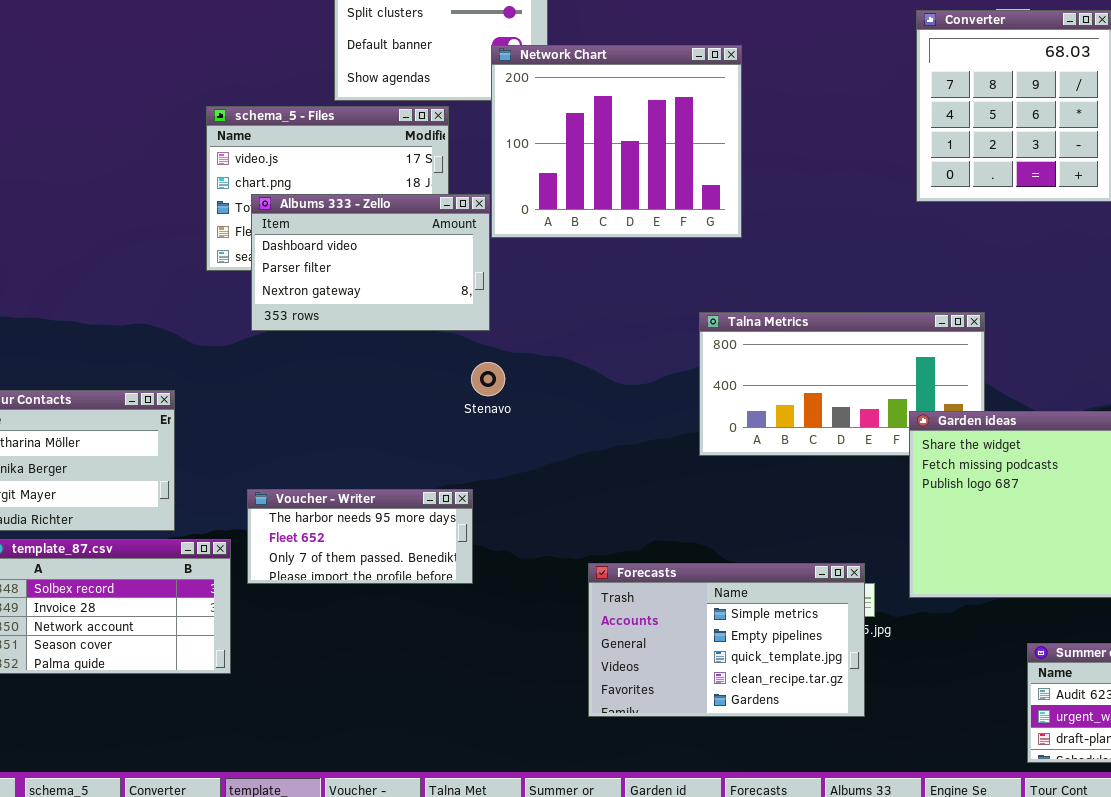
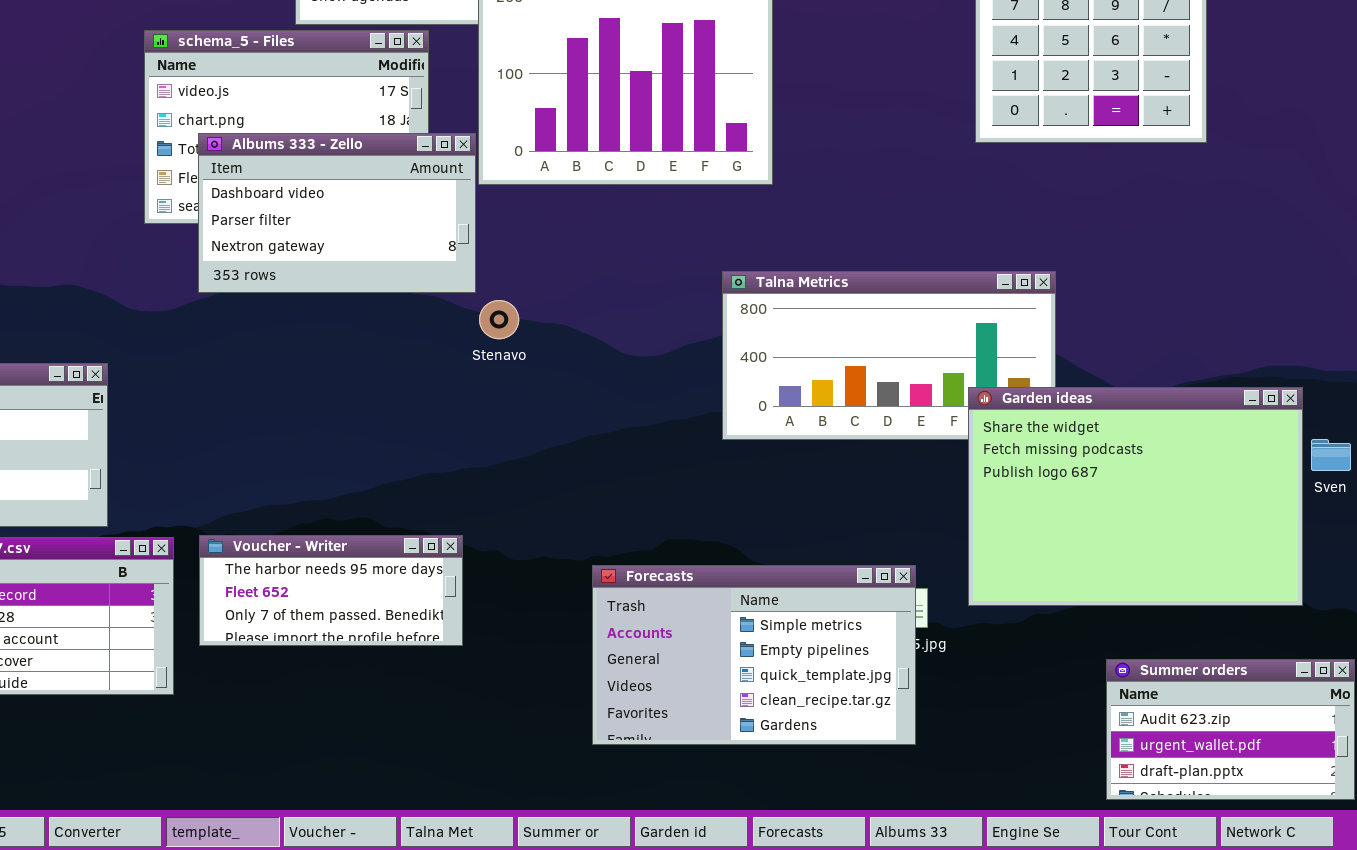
Stenavo: [471,362,505,396] -> [479,300,519,339], moved
Voucher - Writer: [247,489,473,584] -> [199,535,463,646], moved

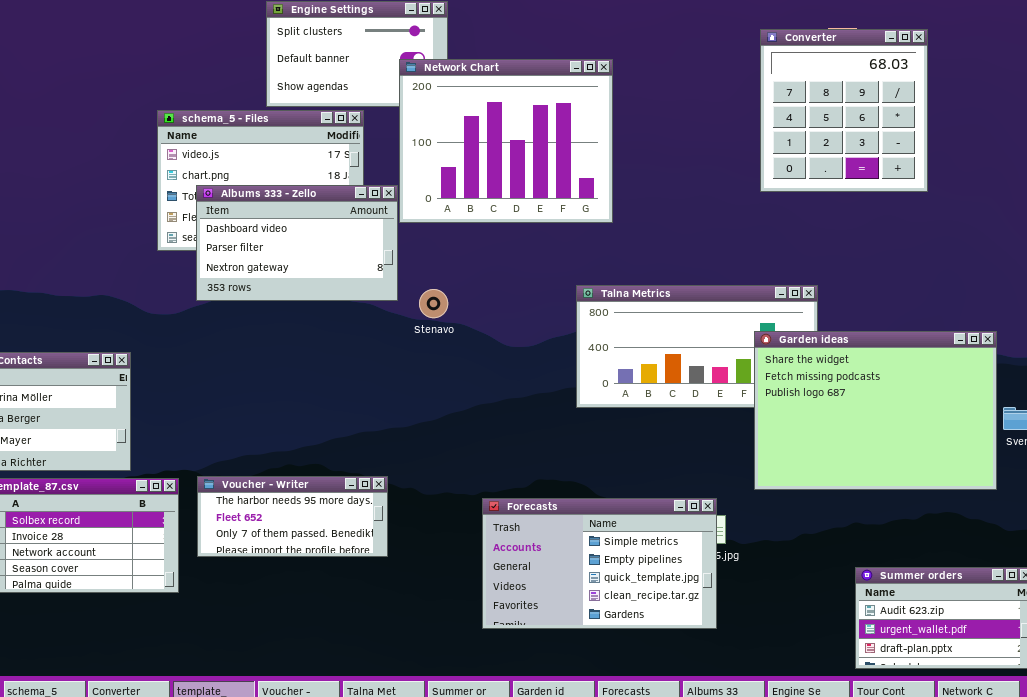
Stenavo: [479,300,519,339] -> [419,289,448,318], moved
Garden ideas: [968,387,1303,606] -> [754,331,997,490], moved

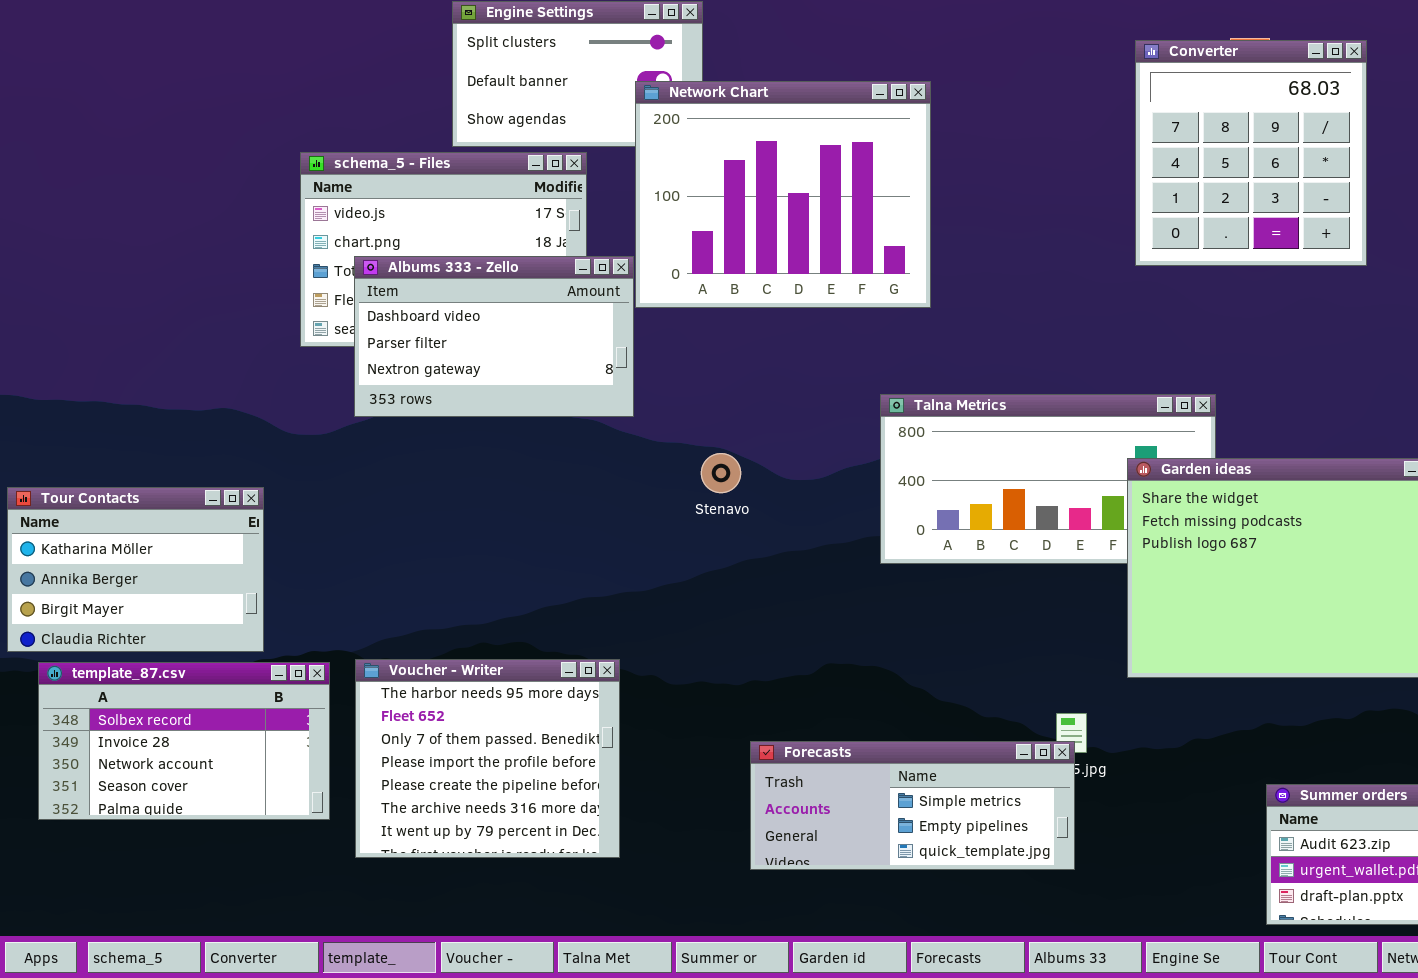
Stenavo: [419,289,448,318] -> [701,453,741,493], moved
Voucher - Writer: [197,476,388,557] -> [355,659,620,858], resized
Forecasts: [482,498,717,629] -> [750,741,1075,870], resized

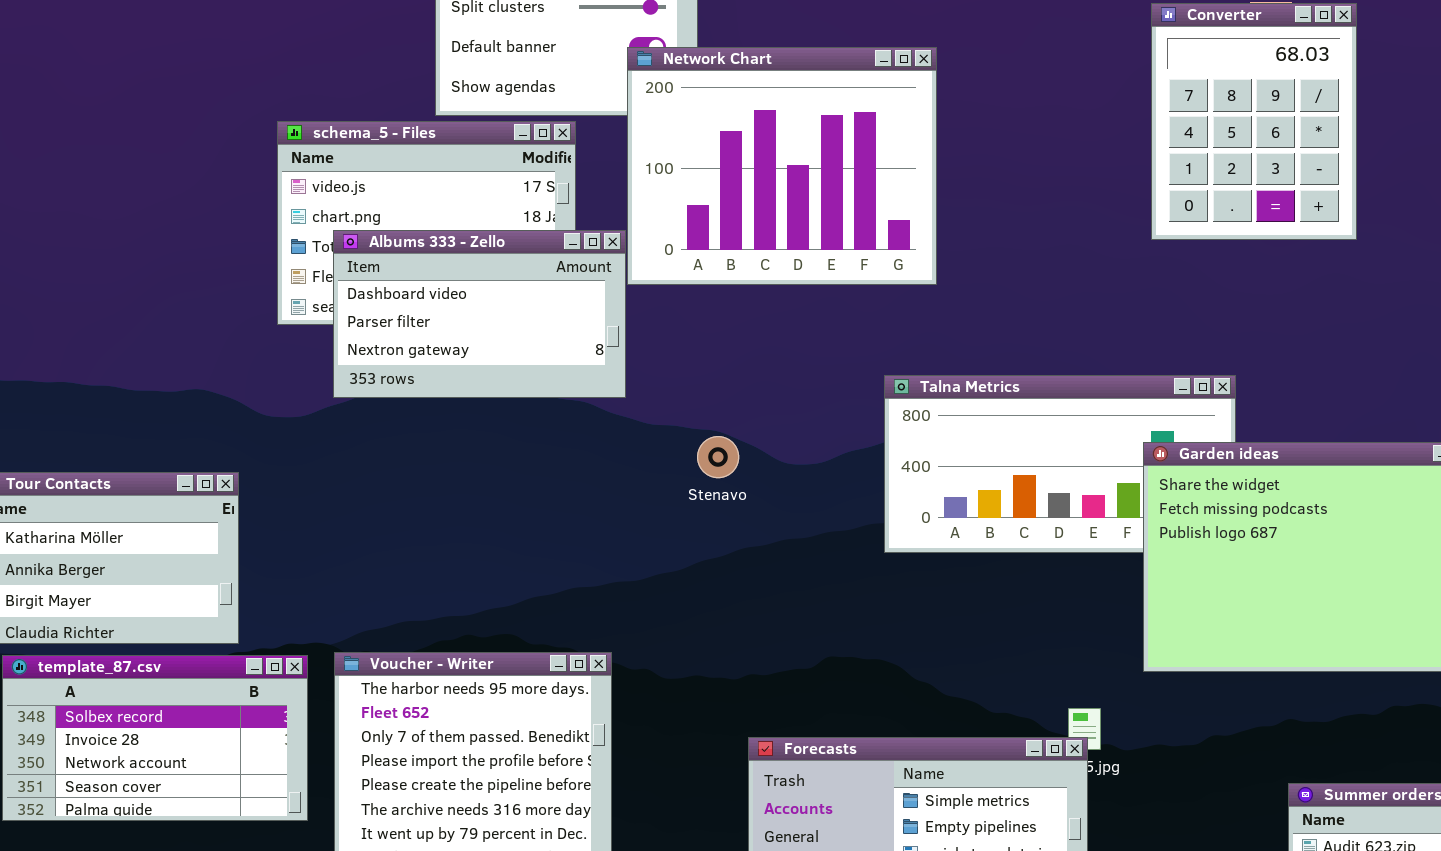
Converter: [1135,40,1367,266] -> [1151,3,1357,240], resized

